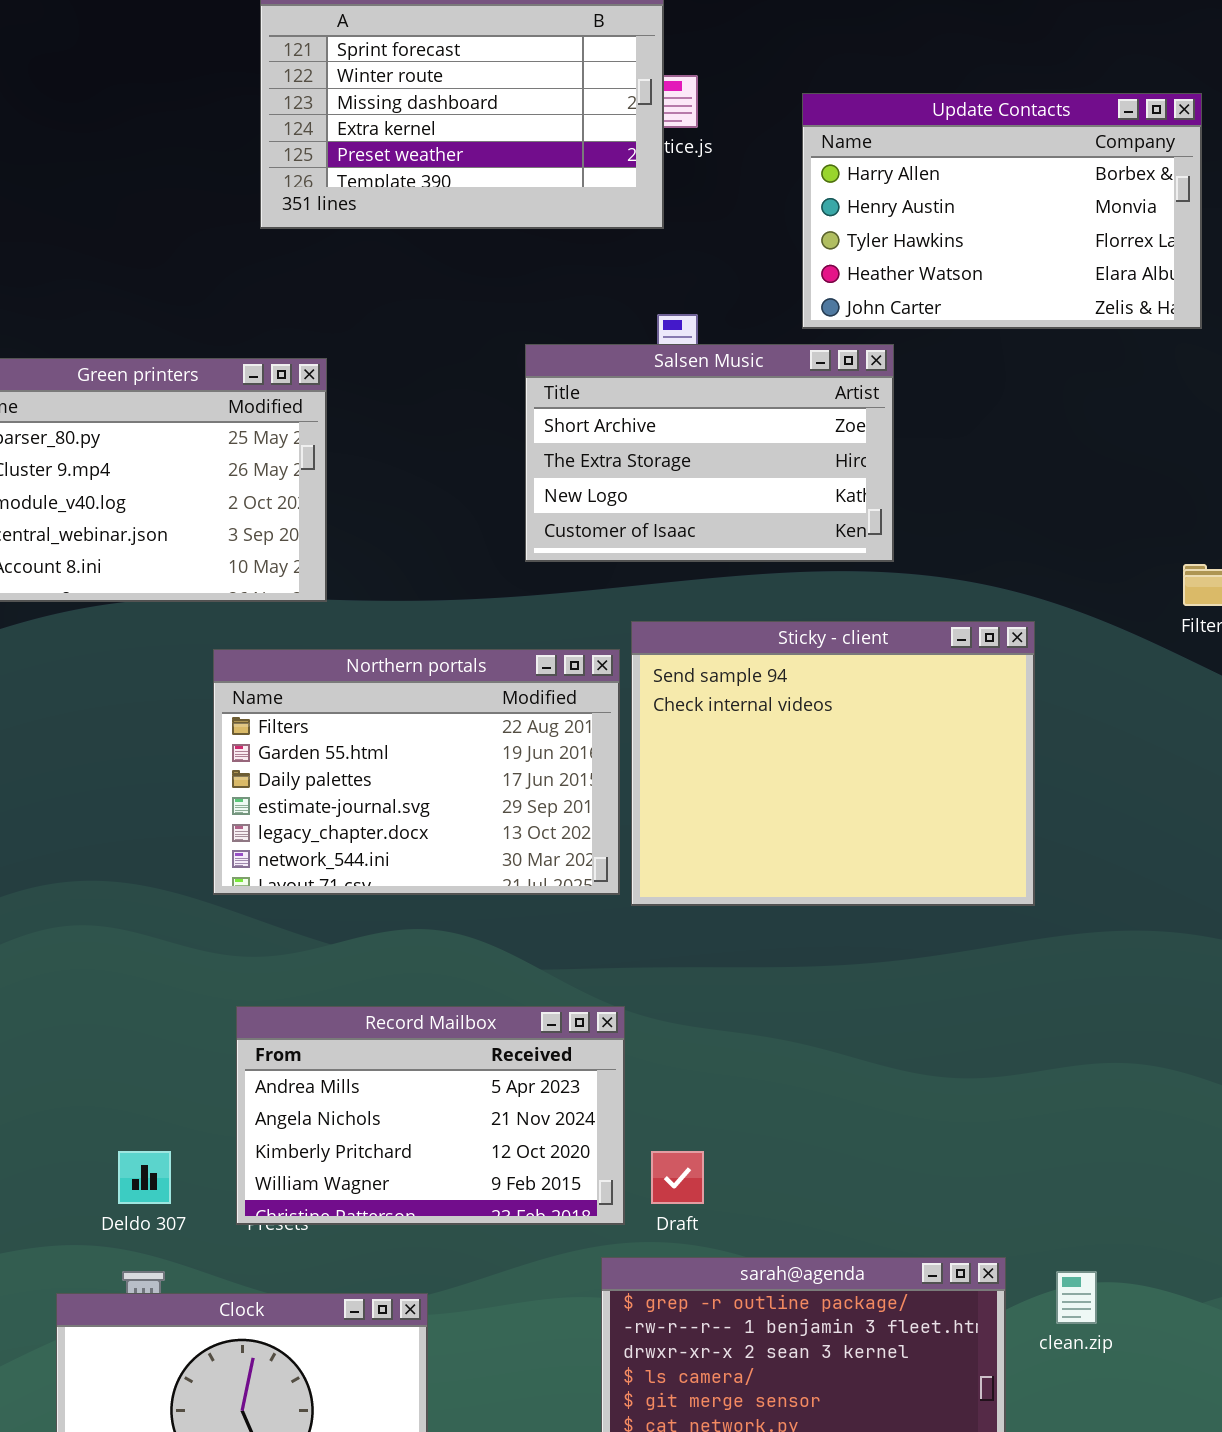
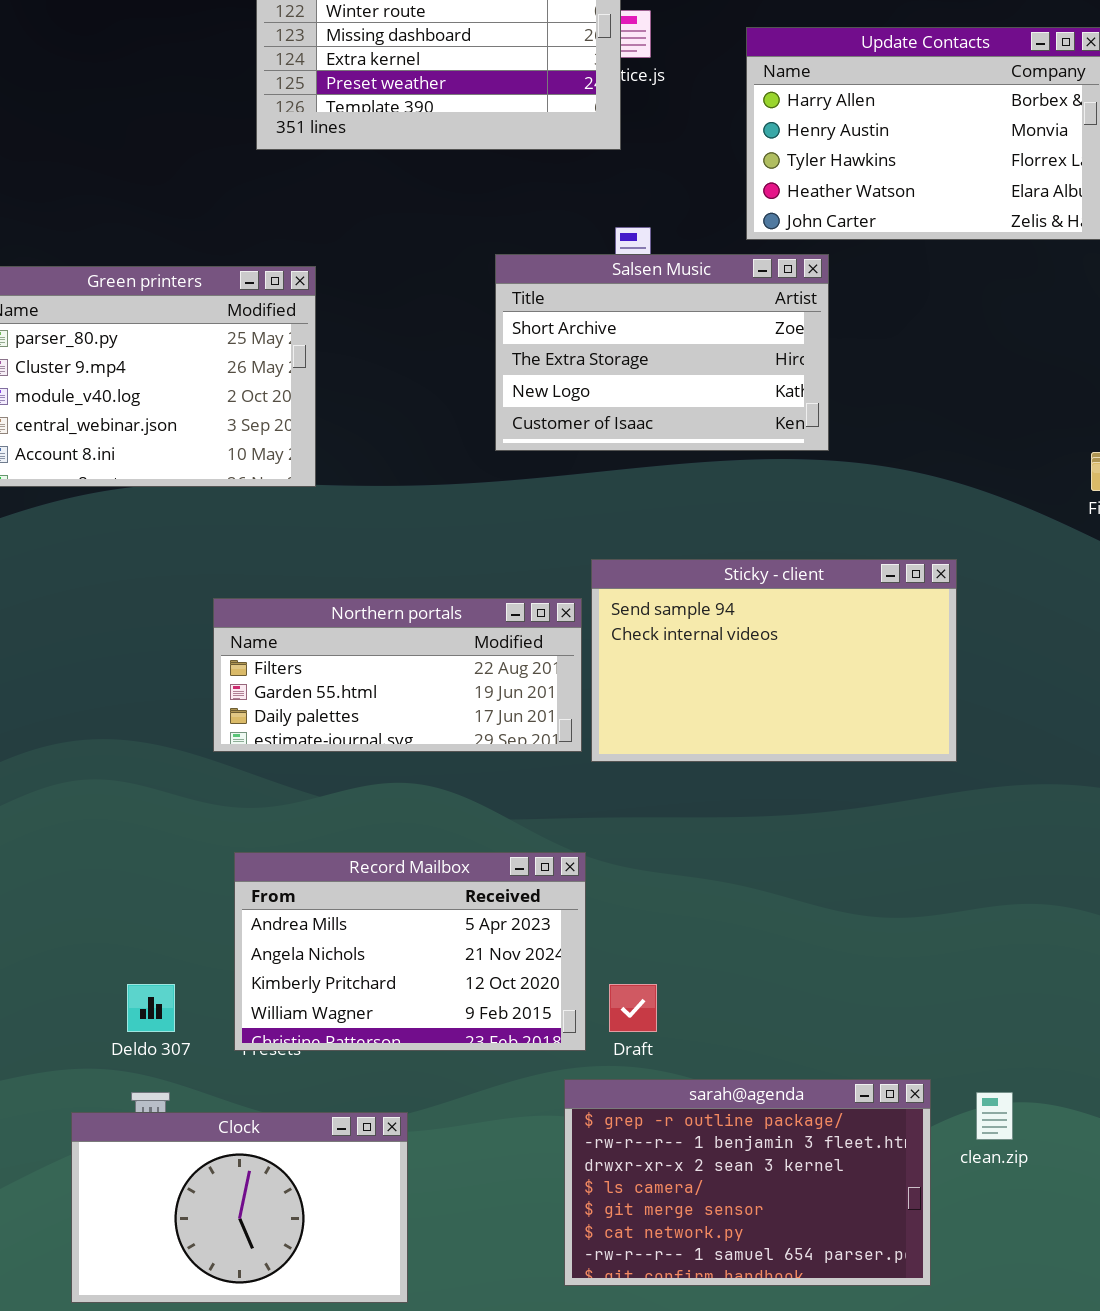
Sticky - client: [631,621,1035,906] -> [591,559,957,762], resized
Northern portals: [213,649,620,895] -> [213,598,582,752], resized

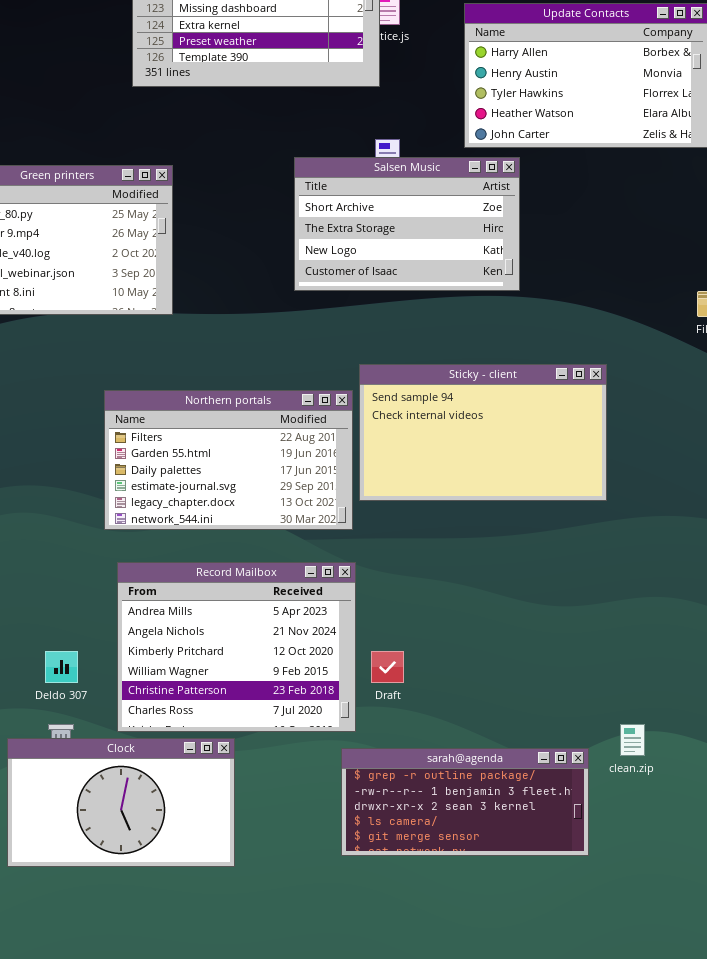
Northern portals: [213,598,582,752] -> [104,390,353,530], resized
Record Mailbox: [234,852,586,1051] -> [117,562,356,732], resized
sarah@agenda: [564,1079,931,1286] -> [341,748,589,856], resized

